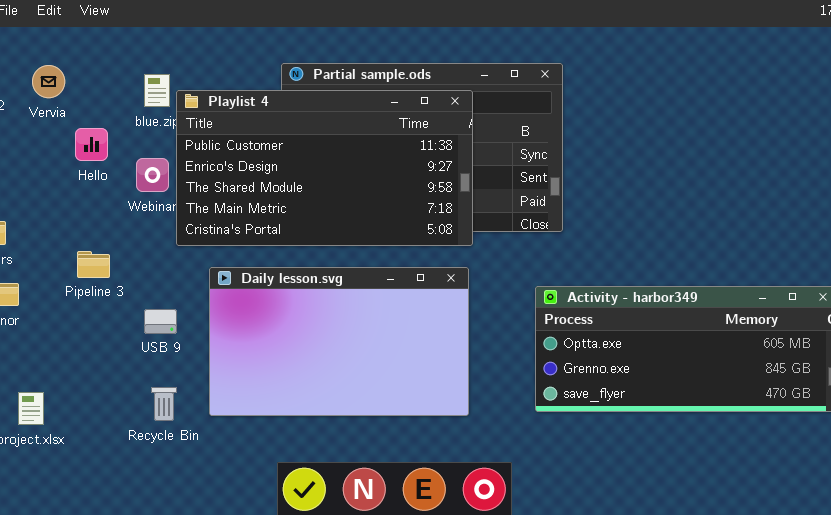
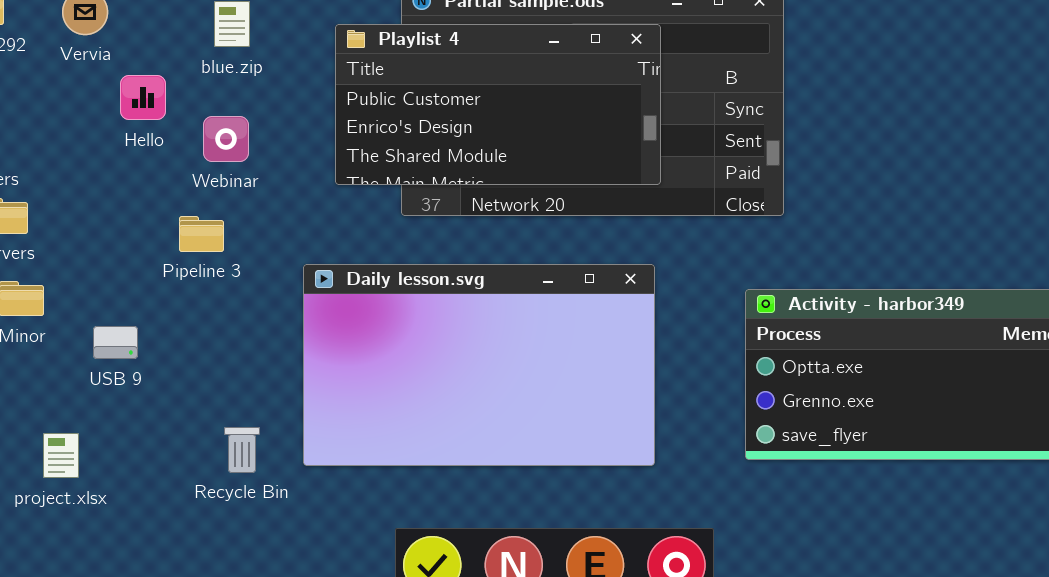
Playlist 4: [176,90,473,246] -> [335,24,661,185], resized
Pipeline 3: [77,251,110,278] -> [179,216,224,252], moved
USB 9: [144,309,177,334] -> [93,326,138,359], moved

